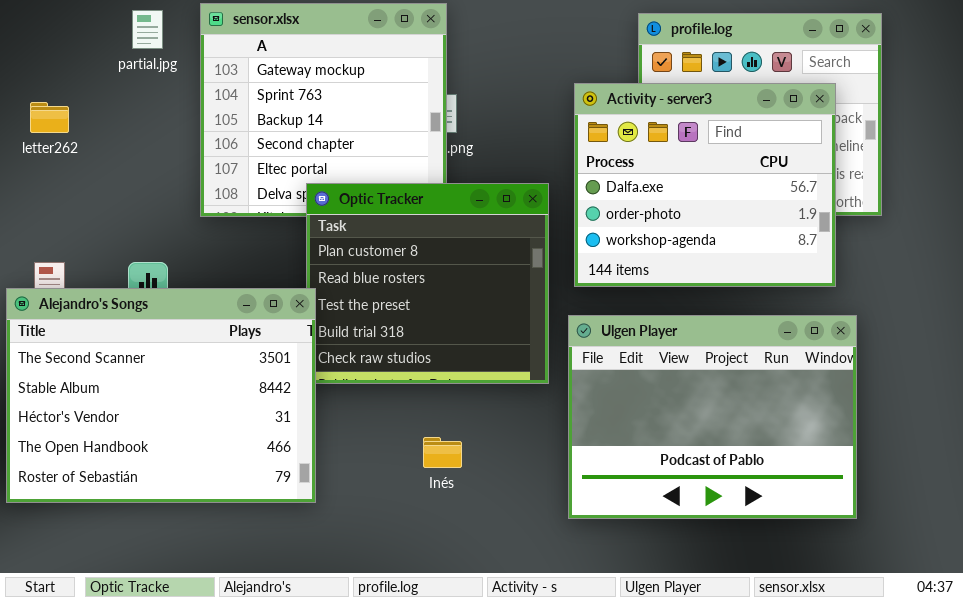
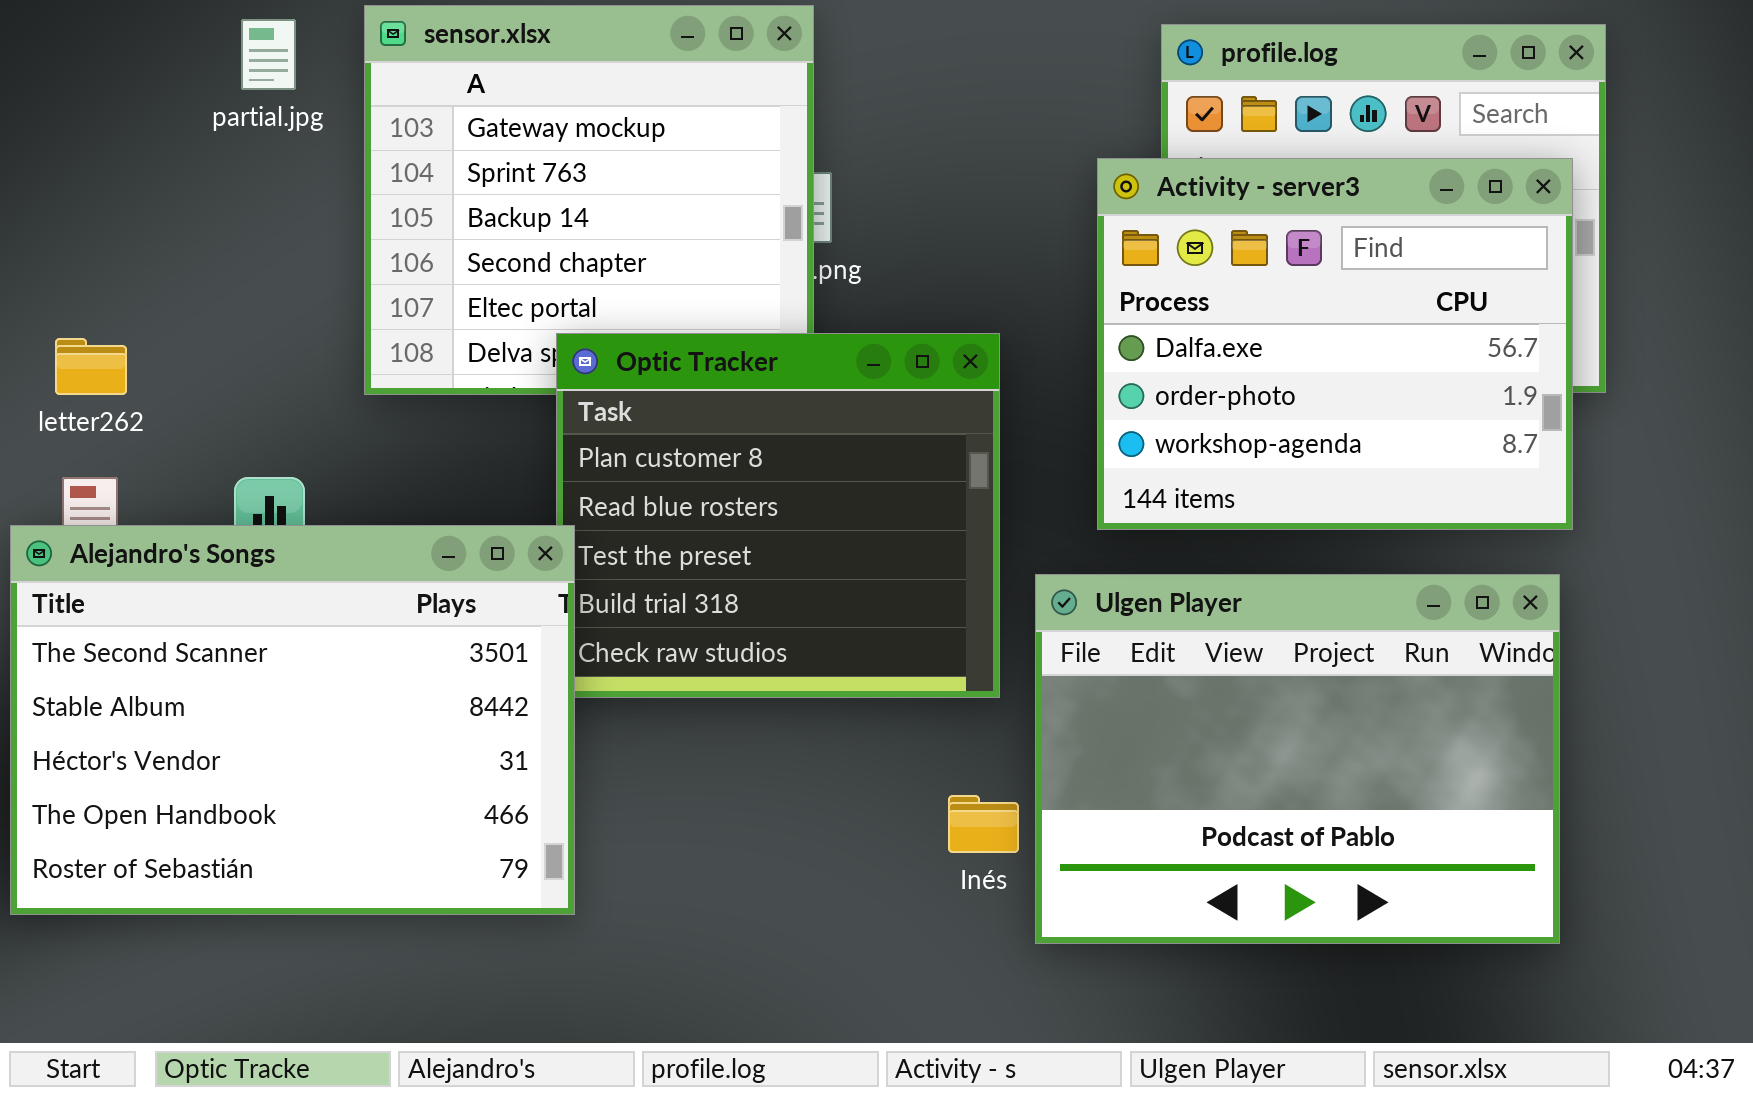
Activity - server3: [574,83,836,287] -> [1097,158,1573,530], moved
letter262: [30,102,69,133] -> [55,338,127,395], moved
Inés: [423,437,462,468] -> [948,795,1019,853], moved

